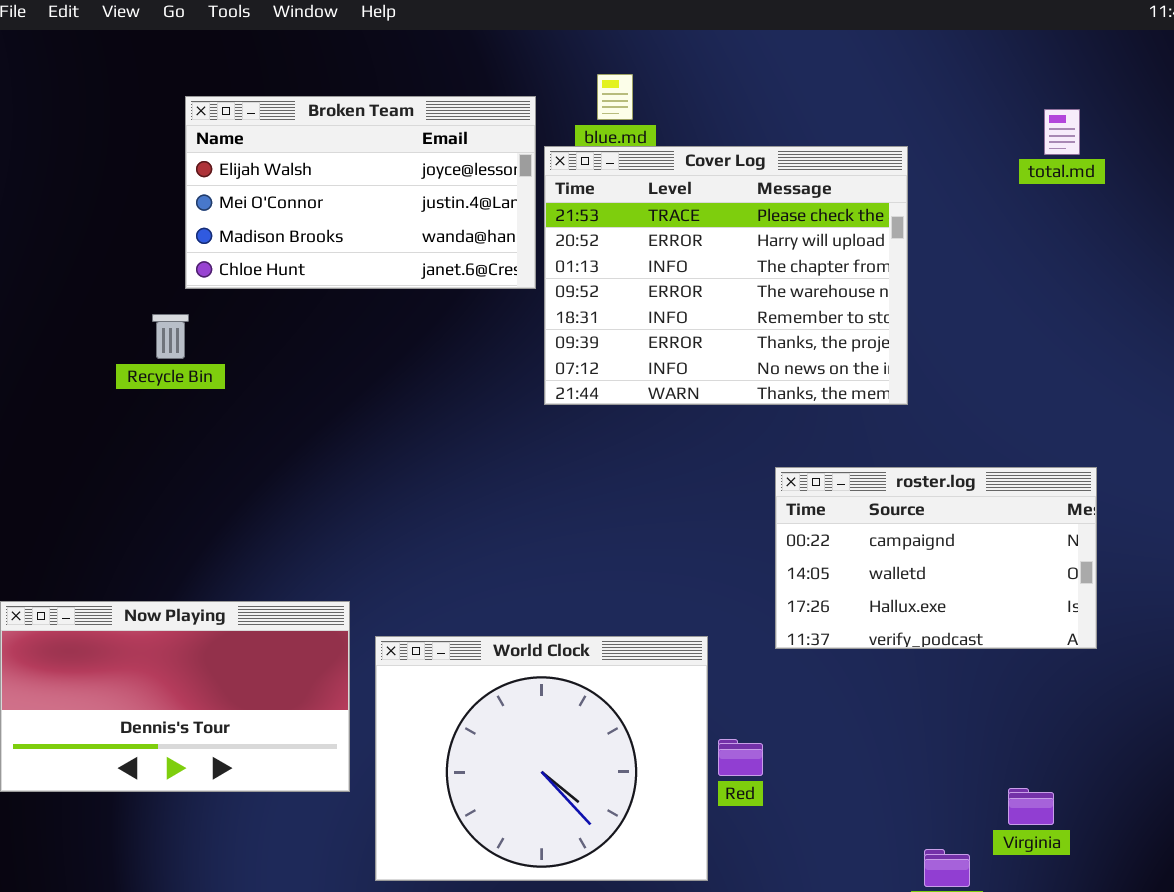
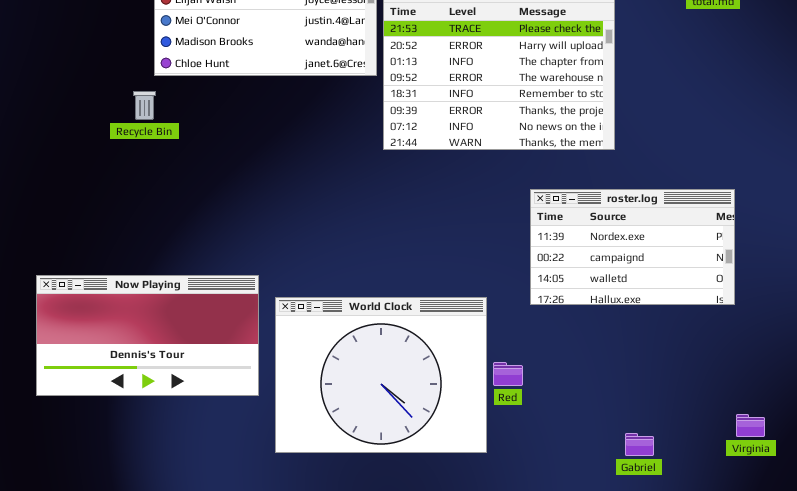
roster.log: [775,467,1097,649] -> [530,189,735,305], scrolled up 1 row
Virginia: [1008,788,1054,825] -> [736,414,765,437], moved

